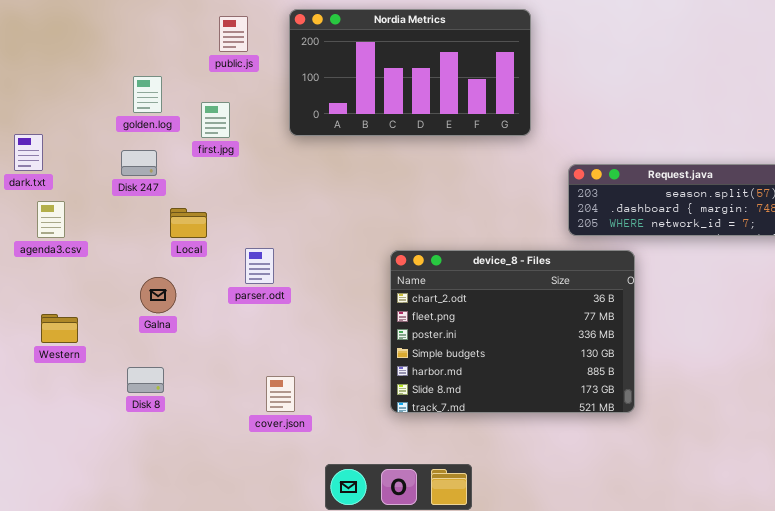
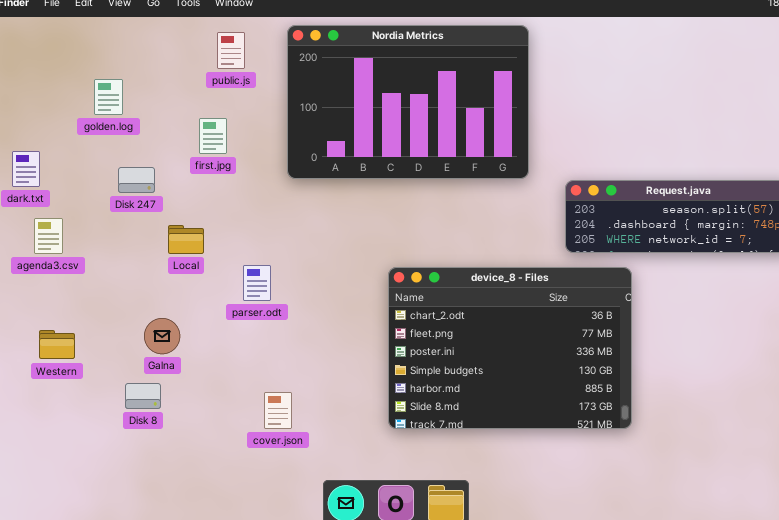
Nordia Metrics: [289,9,531,136] -> [287,25,529,179], resized
golden.log: [133,76,162,113] -> [94,79,123,115], moved
Galna: [140,277,176,313] -> [144,318,180,354], moved

